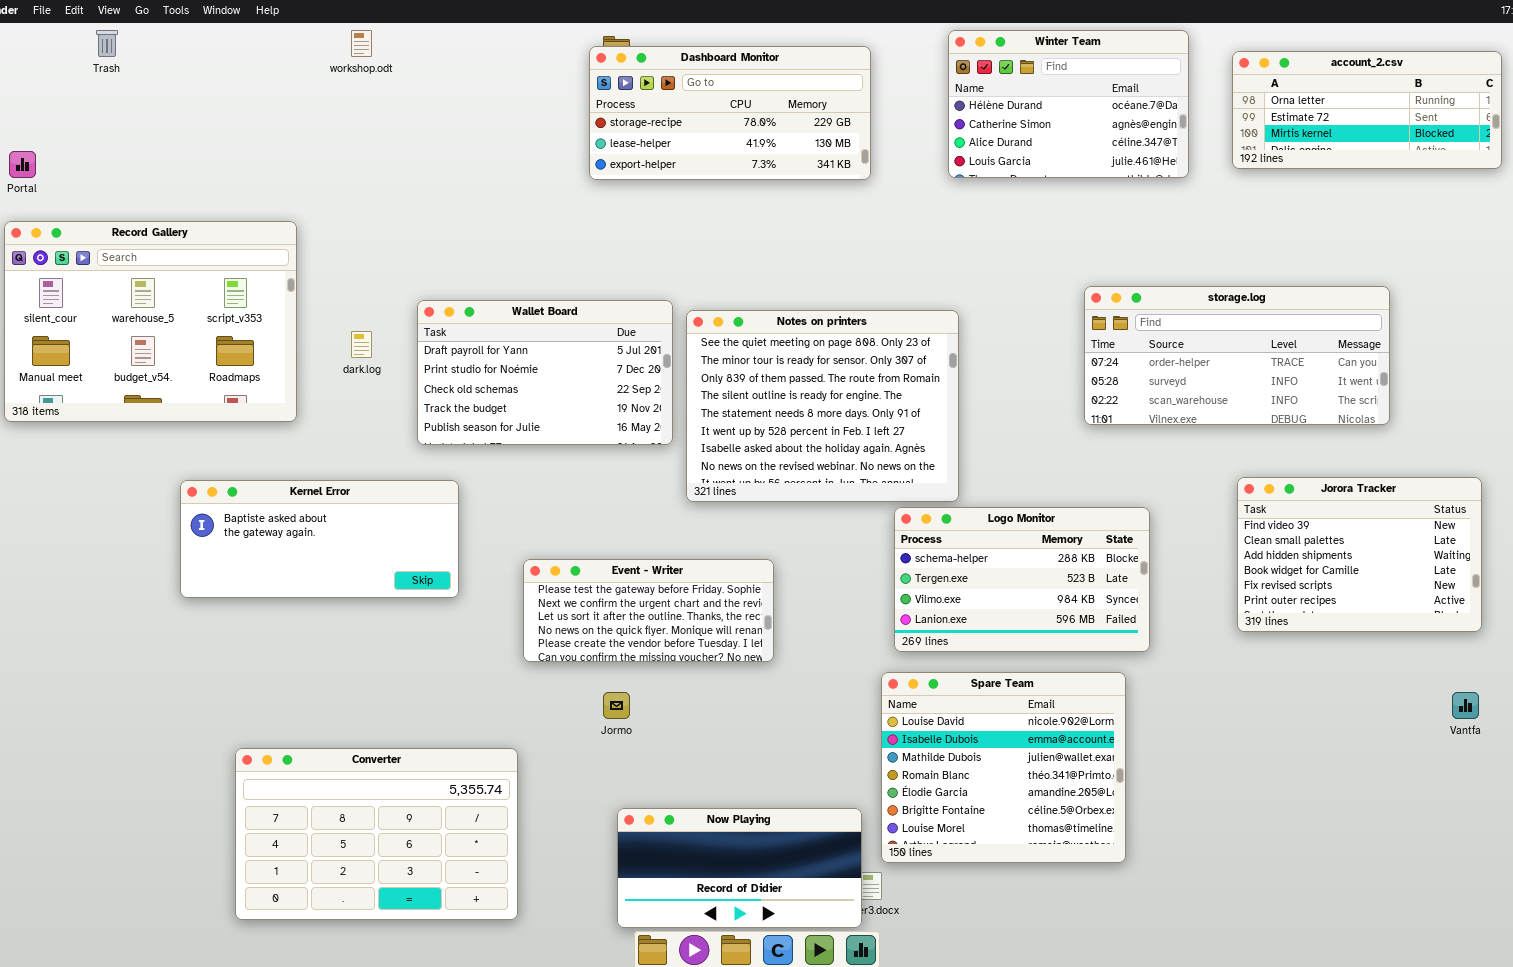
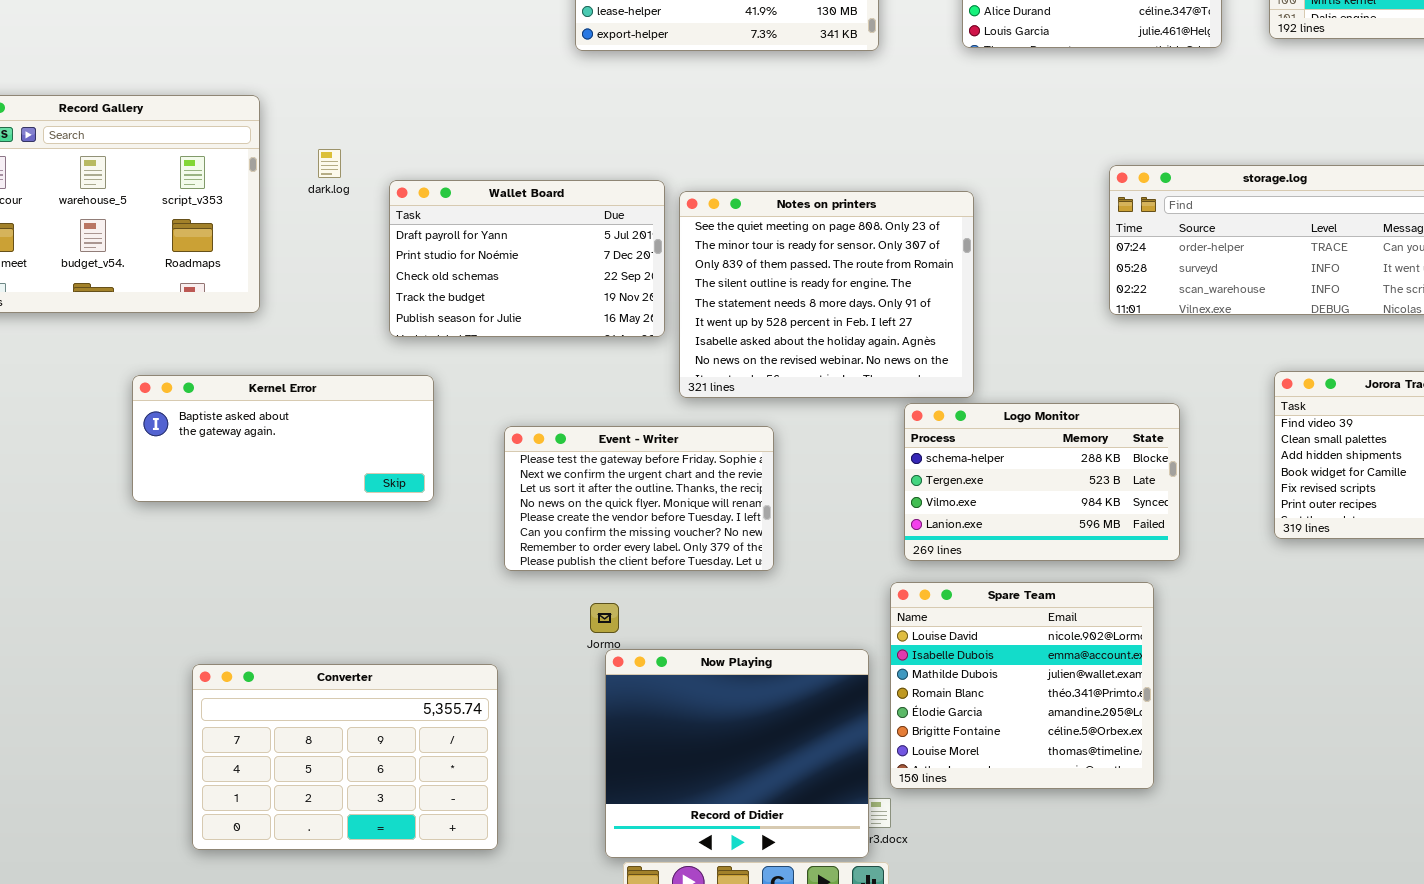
dark.log: [351,331,372,358] -> [318,149,341,178], moved
Event - Writer: [523,559,774,662] -> [504,426,774,571], resized
Now Playing: [617,808,862,928] -> [605,649,869,858], resized

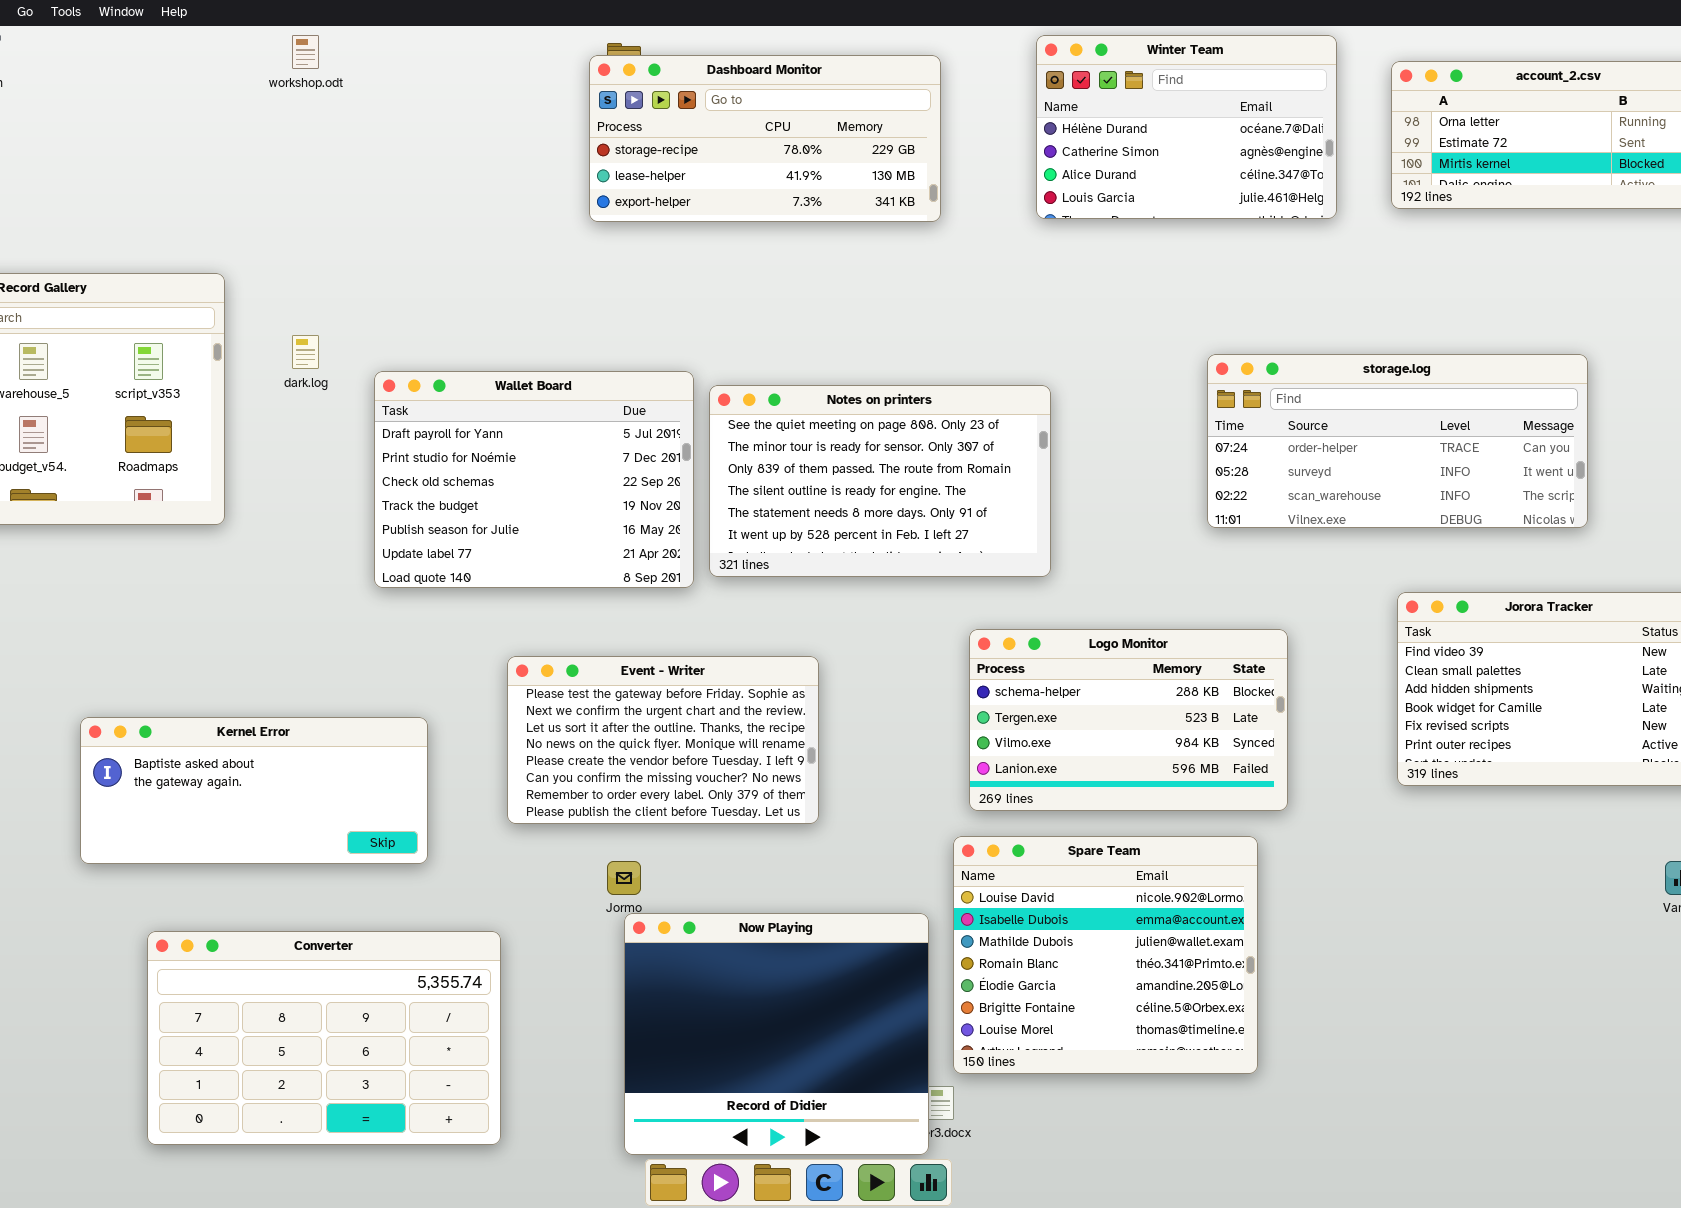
Wallet Board: [389,180,665,337] -> [374,371,694,588], resized
Notes on printers: [679,191,974,398] -> [709,385,1051,577], resized
Kernel Error: [132,375,434,502] -> [80,717,428,864], moved

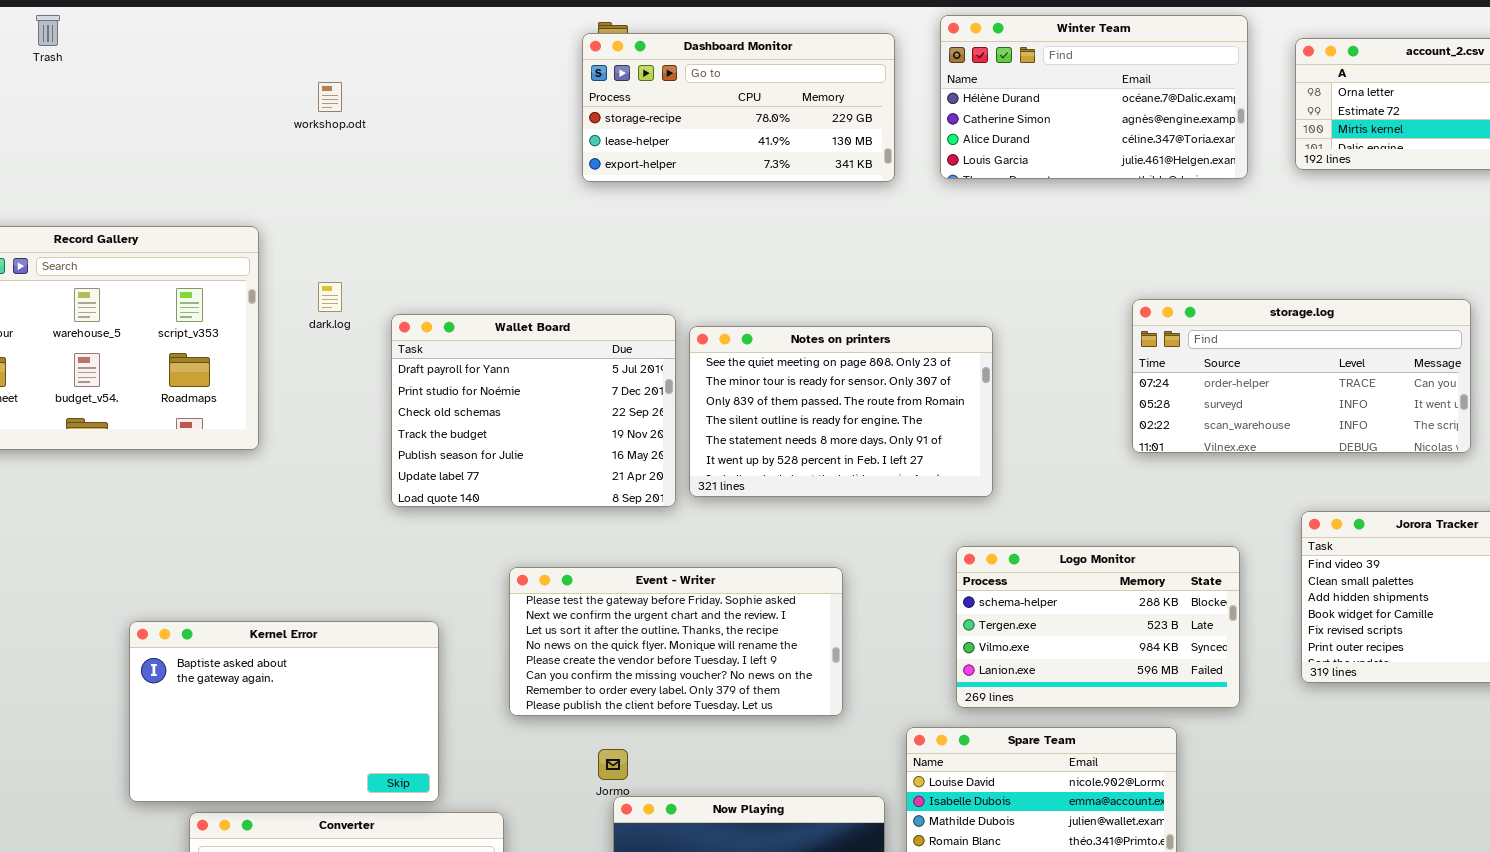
workshop.odt: [292,35,319,69] -> [318,82,342,112], moved
Winter Team: [1036,35,1337,219] -> [940,15,1248,179], resized
Logo Monitor: [969,629,1288,811] -> [956,546,1240,708], moved
Event - Writer: [507,656,819,824] -> [509,567,843,716], resized
Kernel Error: [80,717,428,864] -> [129,621,439,802], resized

